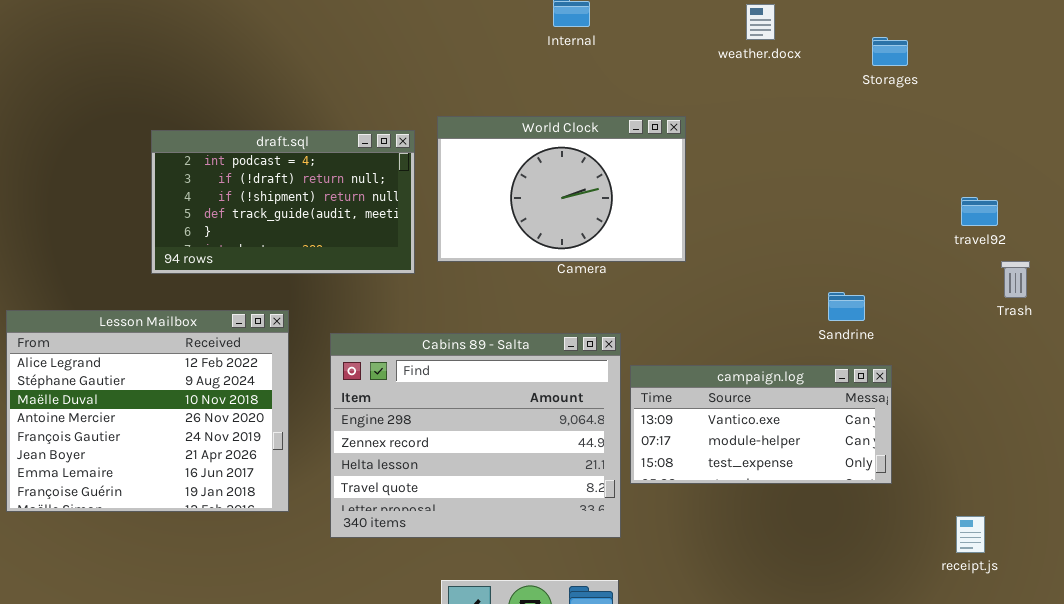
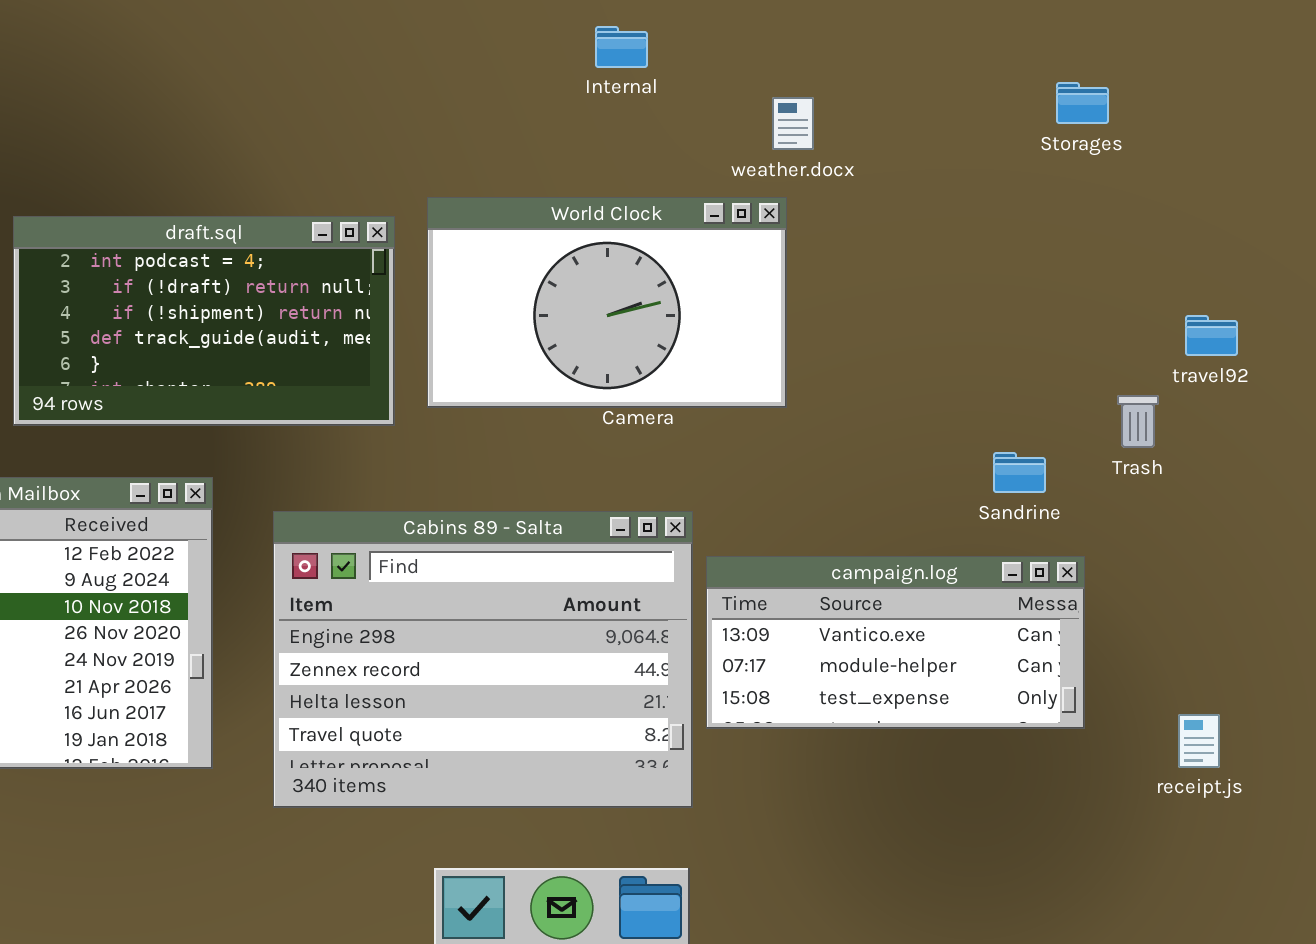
weather.docx: [746,4,775,40] -> [772,97,814,150], moved
Trash: [1001,261,1030,298] -> [1117,395,1159,448], moved
receipt.js: [956,516,985,553] -> [1178,714,1220,768], moved

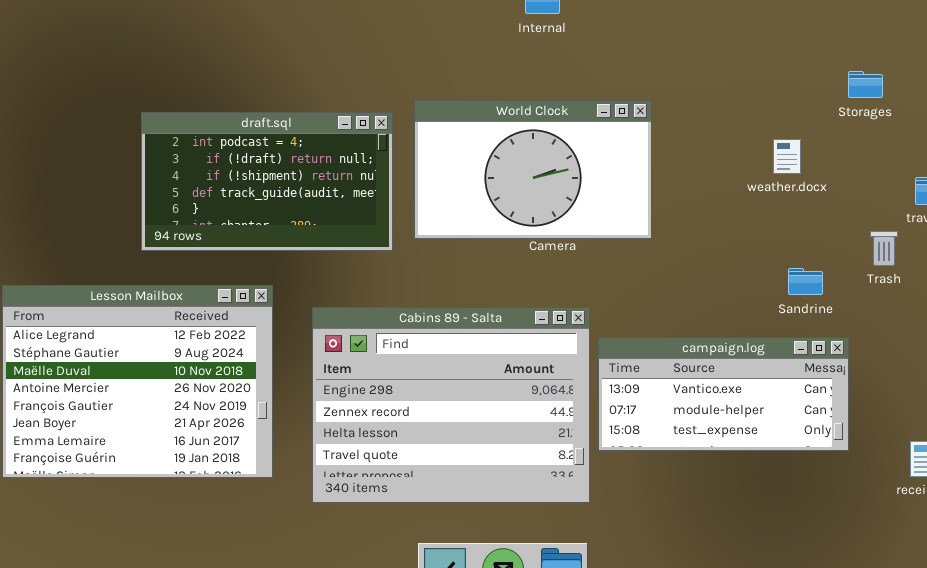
Storages: [1056,82,1109,124] -> [848,71,883,98], moved
weather.docx: [772,97,814,150] -> [773,139,801,174], moved

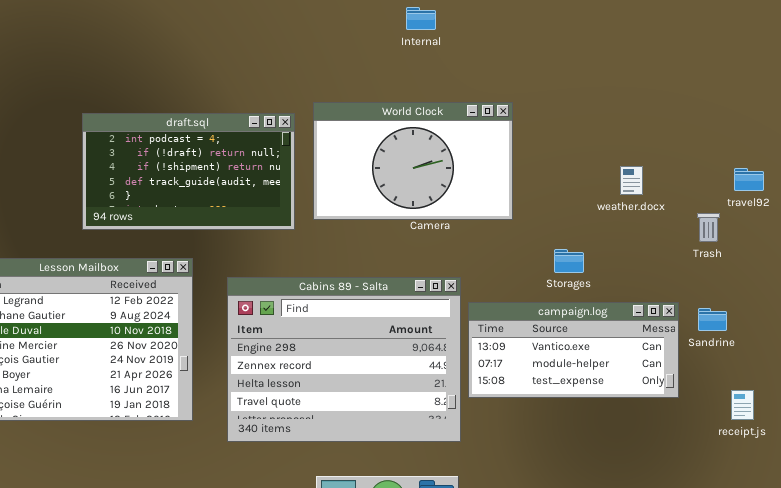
Storages: [848,71,883,98] -> [554,249,584,273], moved
weather.docx: [773,139,801,174] -> [620,166,643,195], moved
Sandrine: [788,268,823,295] -> [698,308,727,331], moved

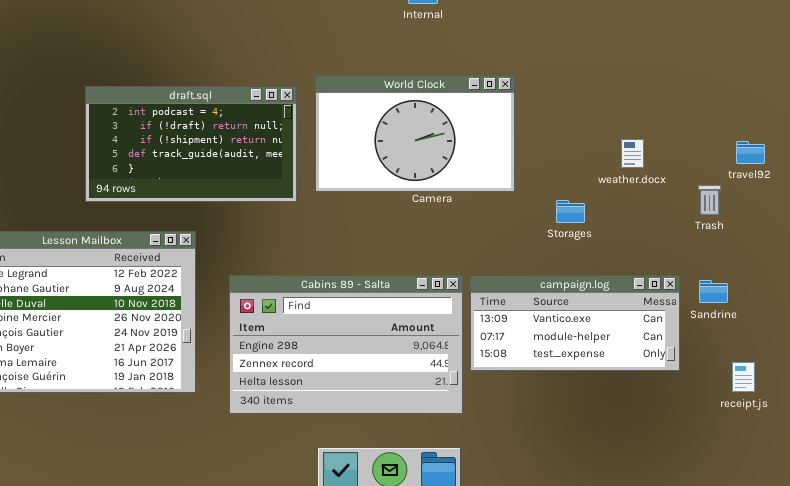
Storages: [554,249,584,273] -> [556,200,585,223], moved
Cabins 89 - Salta: [227,277,461,442] -> [229,275,463,414], resized

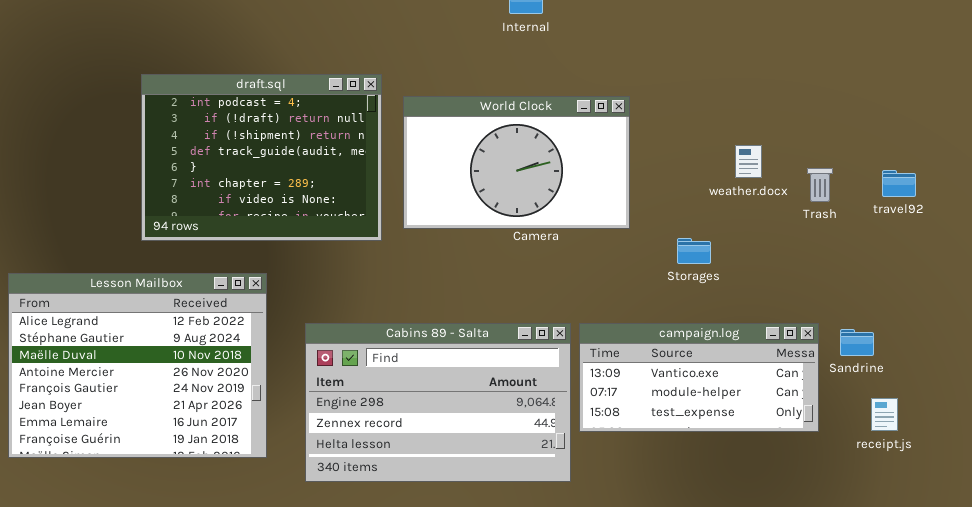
draft.sql: [85,86,297,202] -> [141,74,382,241], resized
weather.docx: [621,139,644,168] -> [735,145,762,178], moved
Trash: [698,185,721,215] -> [807,168,833,202], moved
receipt.js: [732,362,755,392] -> [871,398,898,431], moved

